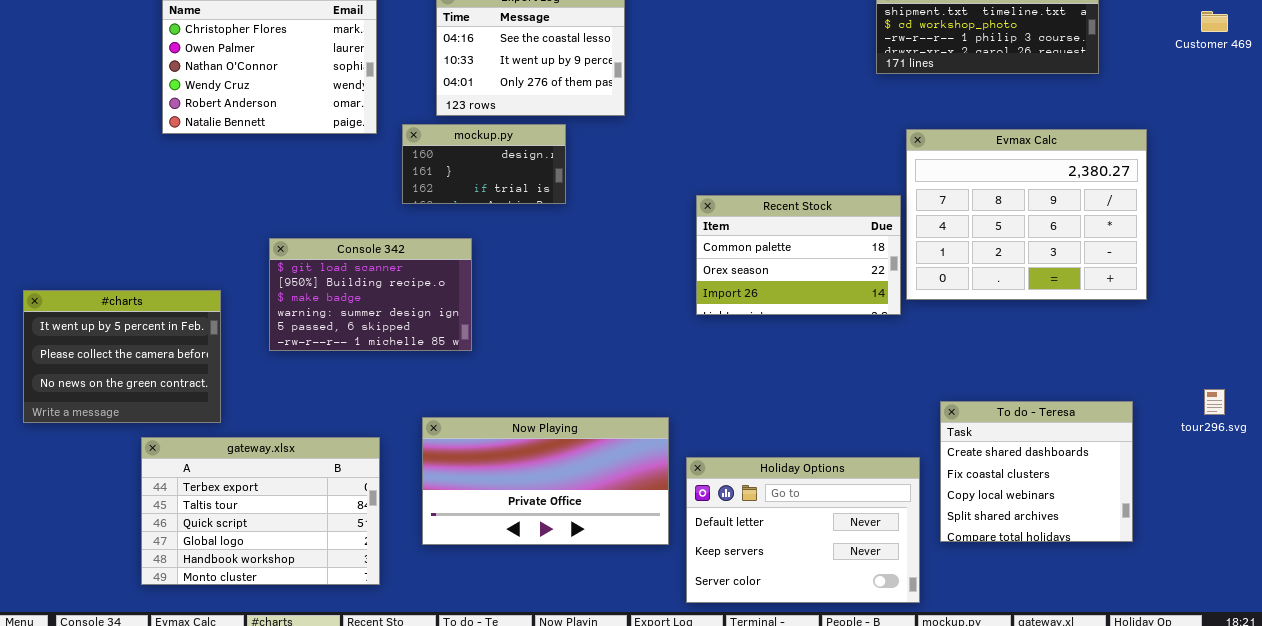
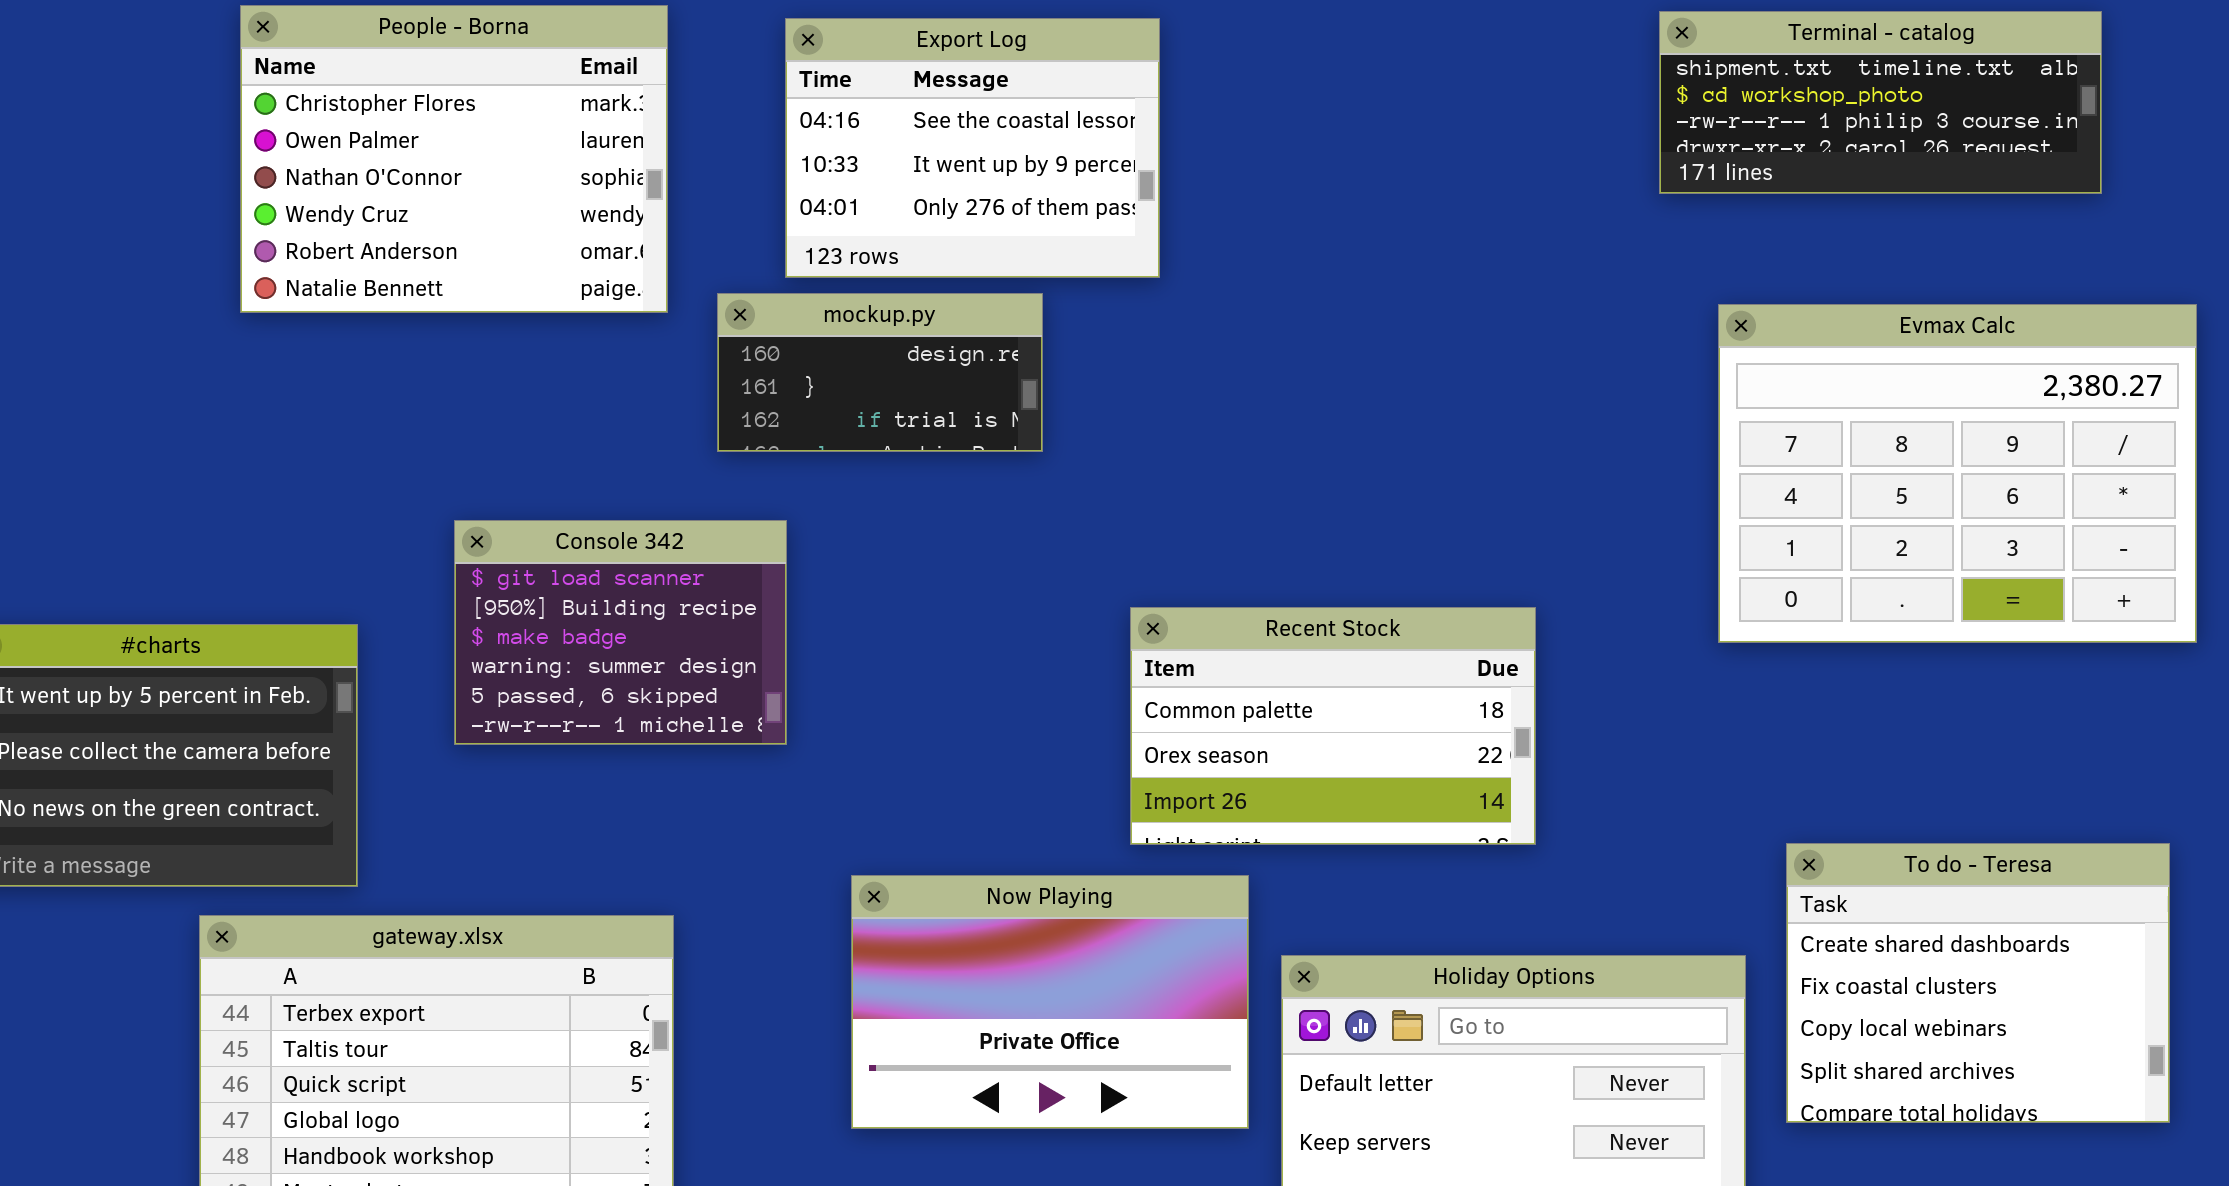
Recent Stock: [696,195,901,315] -> [1130,607,1536,845], moved
Console 342: [269,238,472,351] -> [454,520,787,745], resized
Now Playing: [422,417,669,545] -> [851,875,1249,1129], resized

